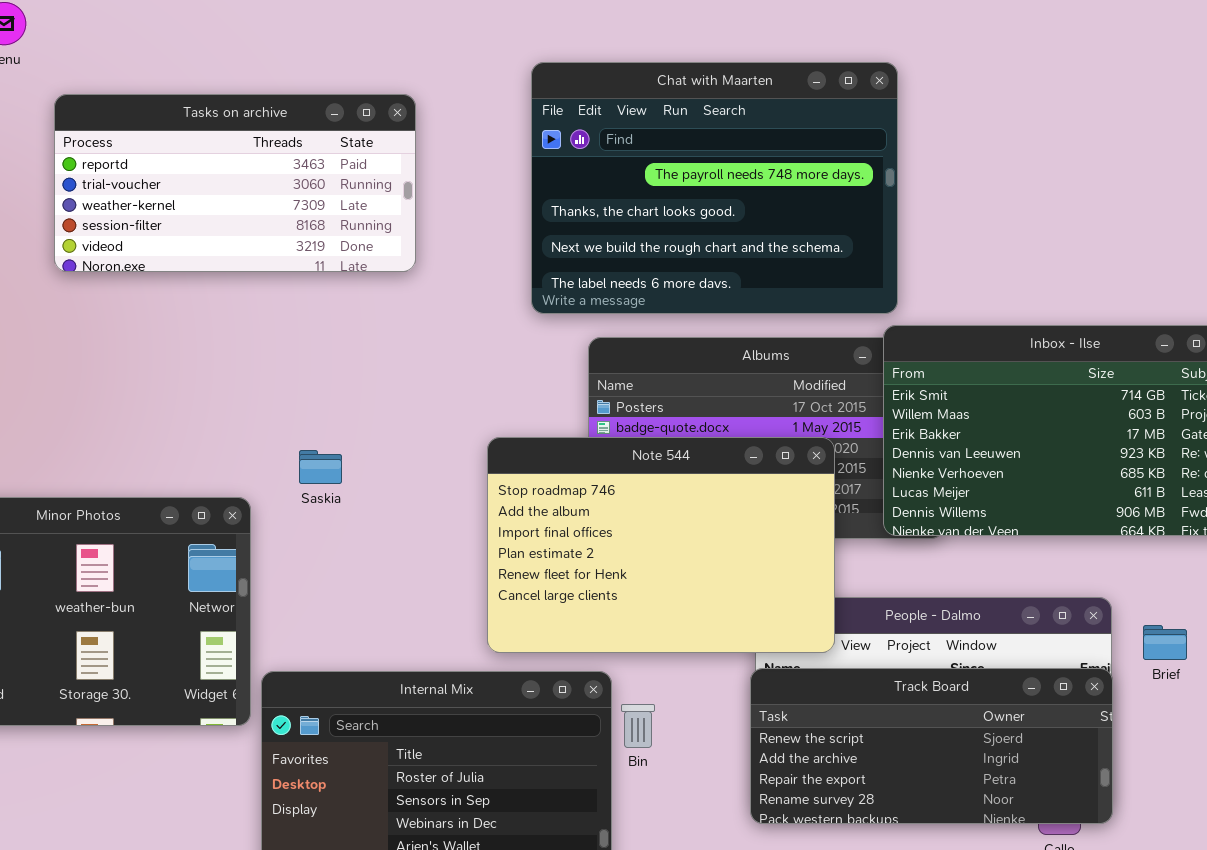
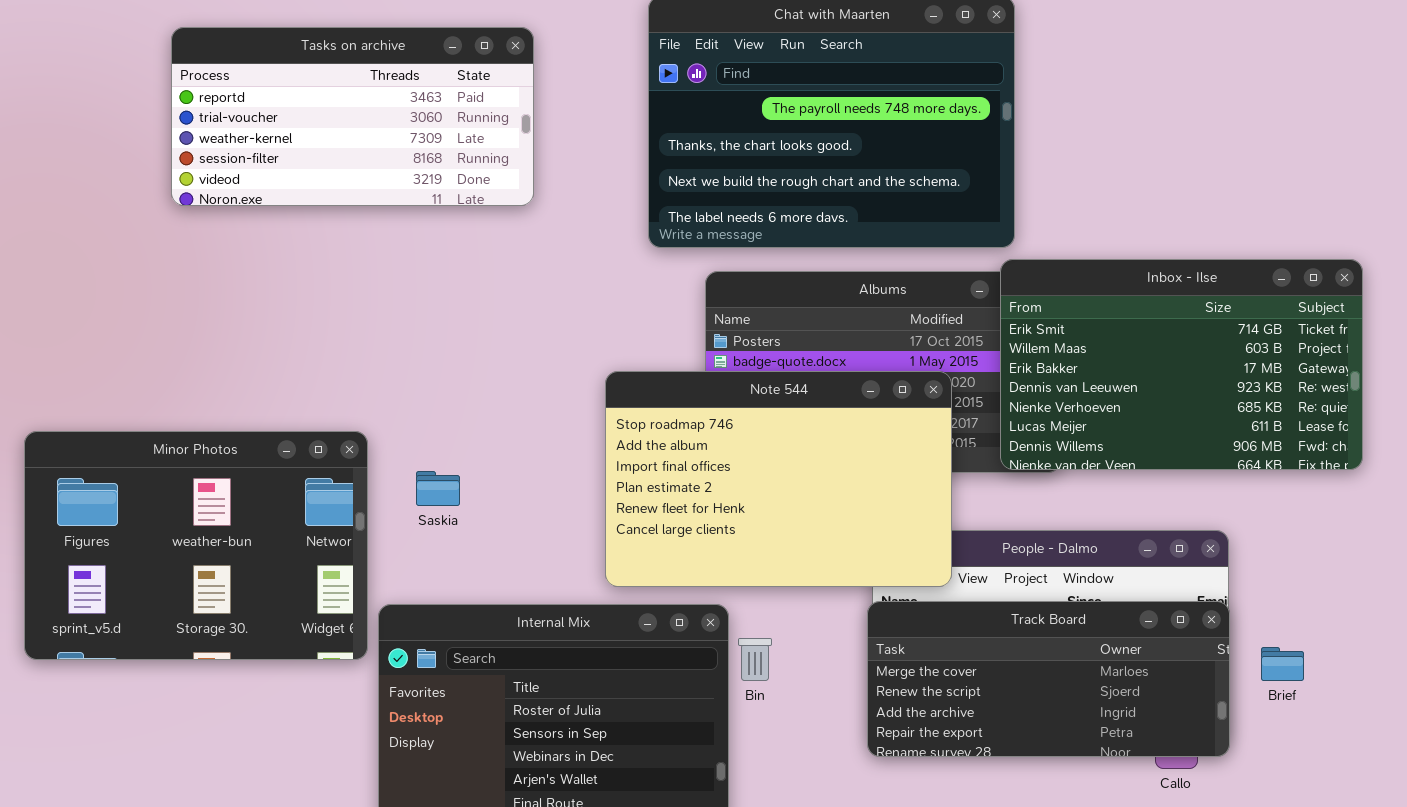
Saskia: [299,450,342,484] -> [416,471,460,506], moved
Brief: [1143,625,1187,660] -> [1261,647,1304,681], moved
Track Board: [750,668,1113,824] -> [867,601,1230,757], scrolled up 1 row

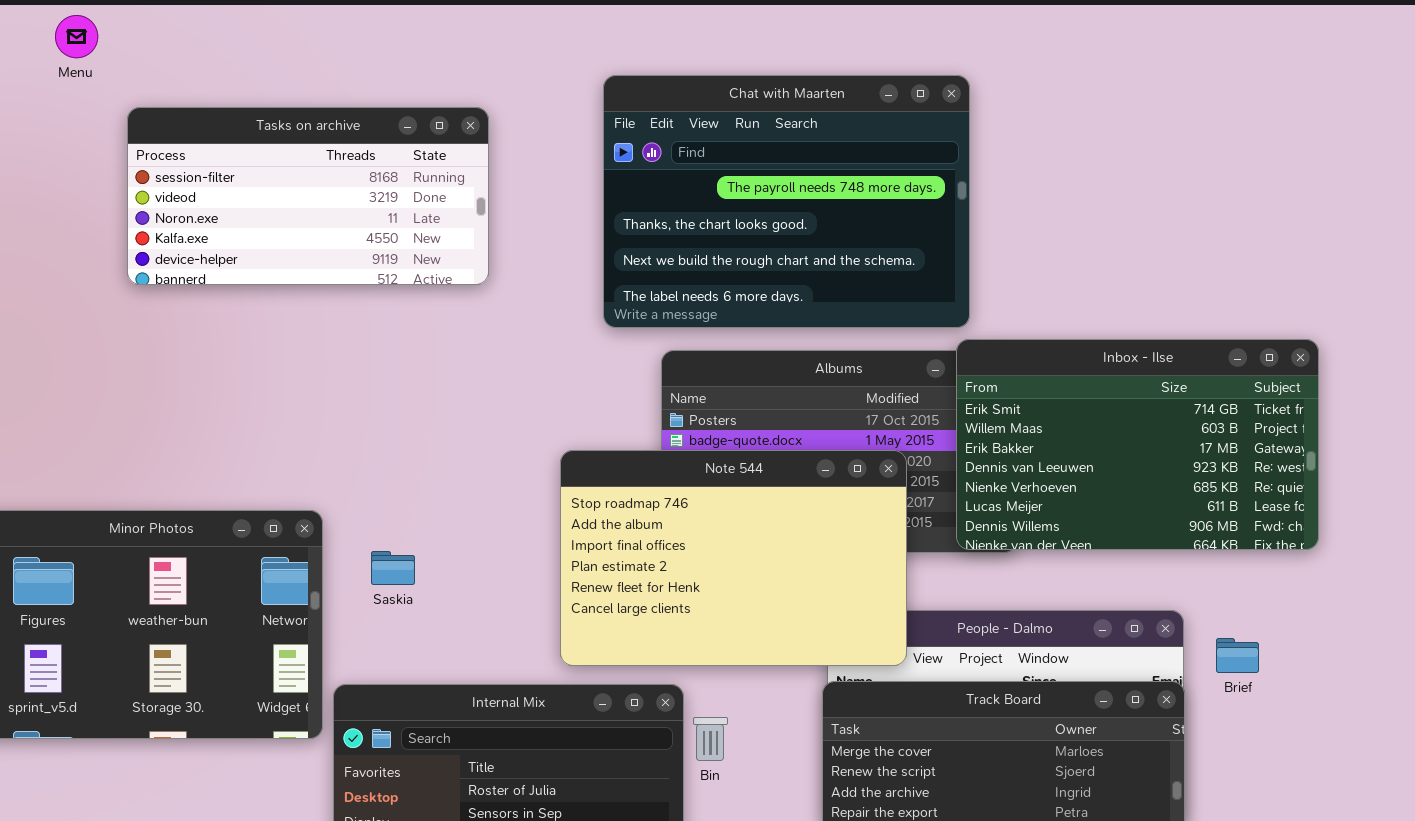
Tasks on archive: [171,27,534,206] -> [127,107,489,285], scrolled down 3 rows
Brief: [1261,647,1304,681] -> [1216,638,1259,673], moved

